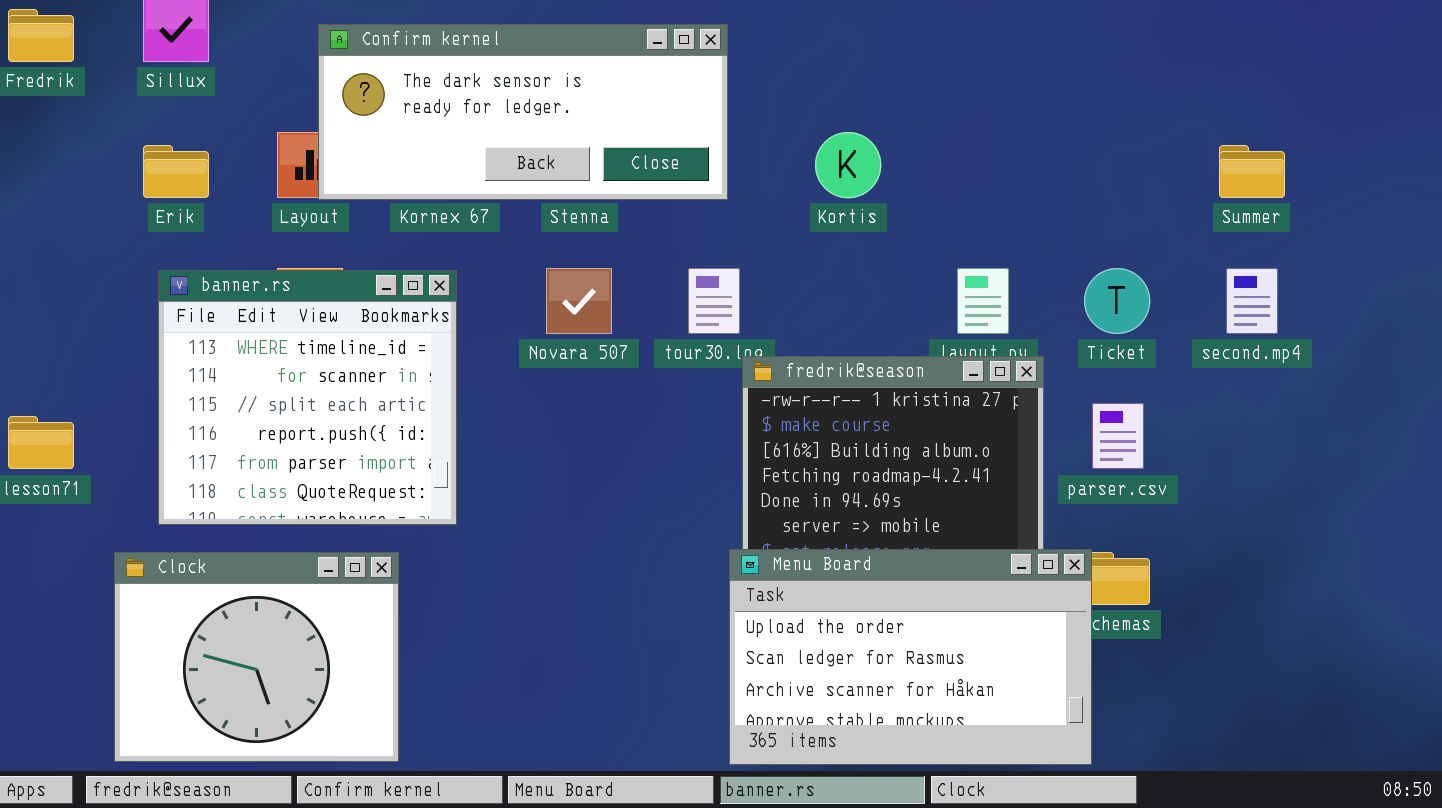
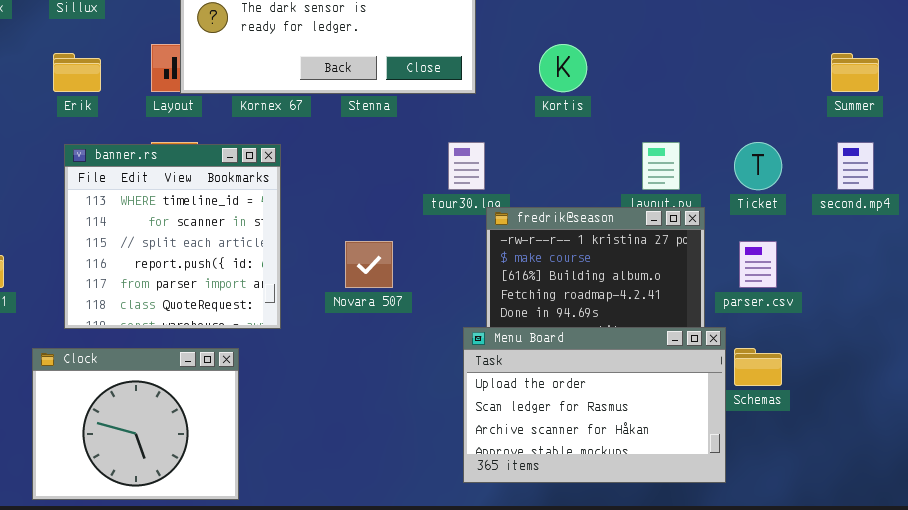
Novara 507: [546,268,612,334] -> [345,241,393,288], moved
Menu Board: [729,549,1092,765] -> [463,327,726,483], moved

